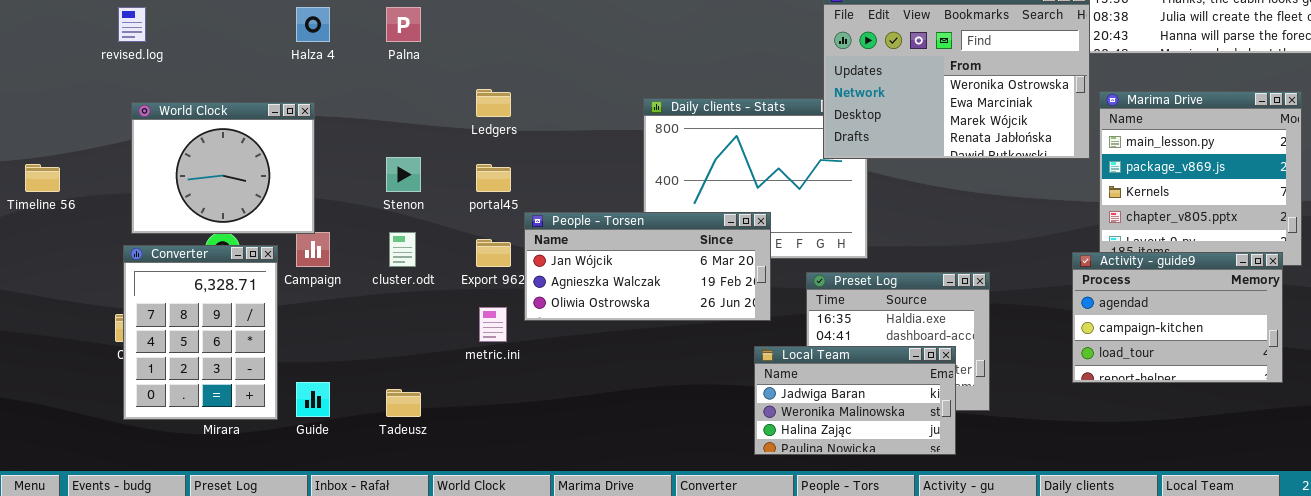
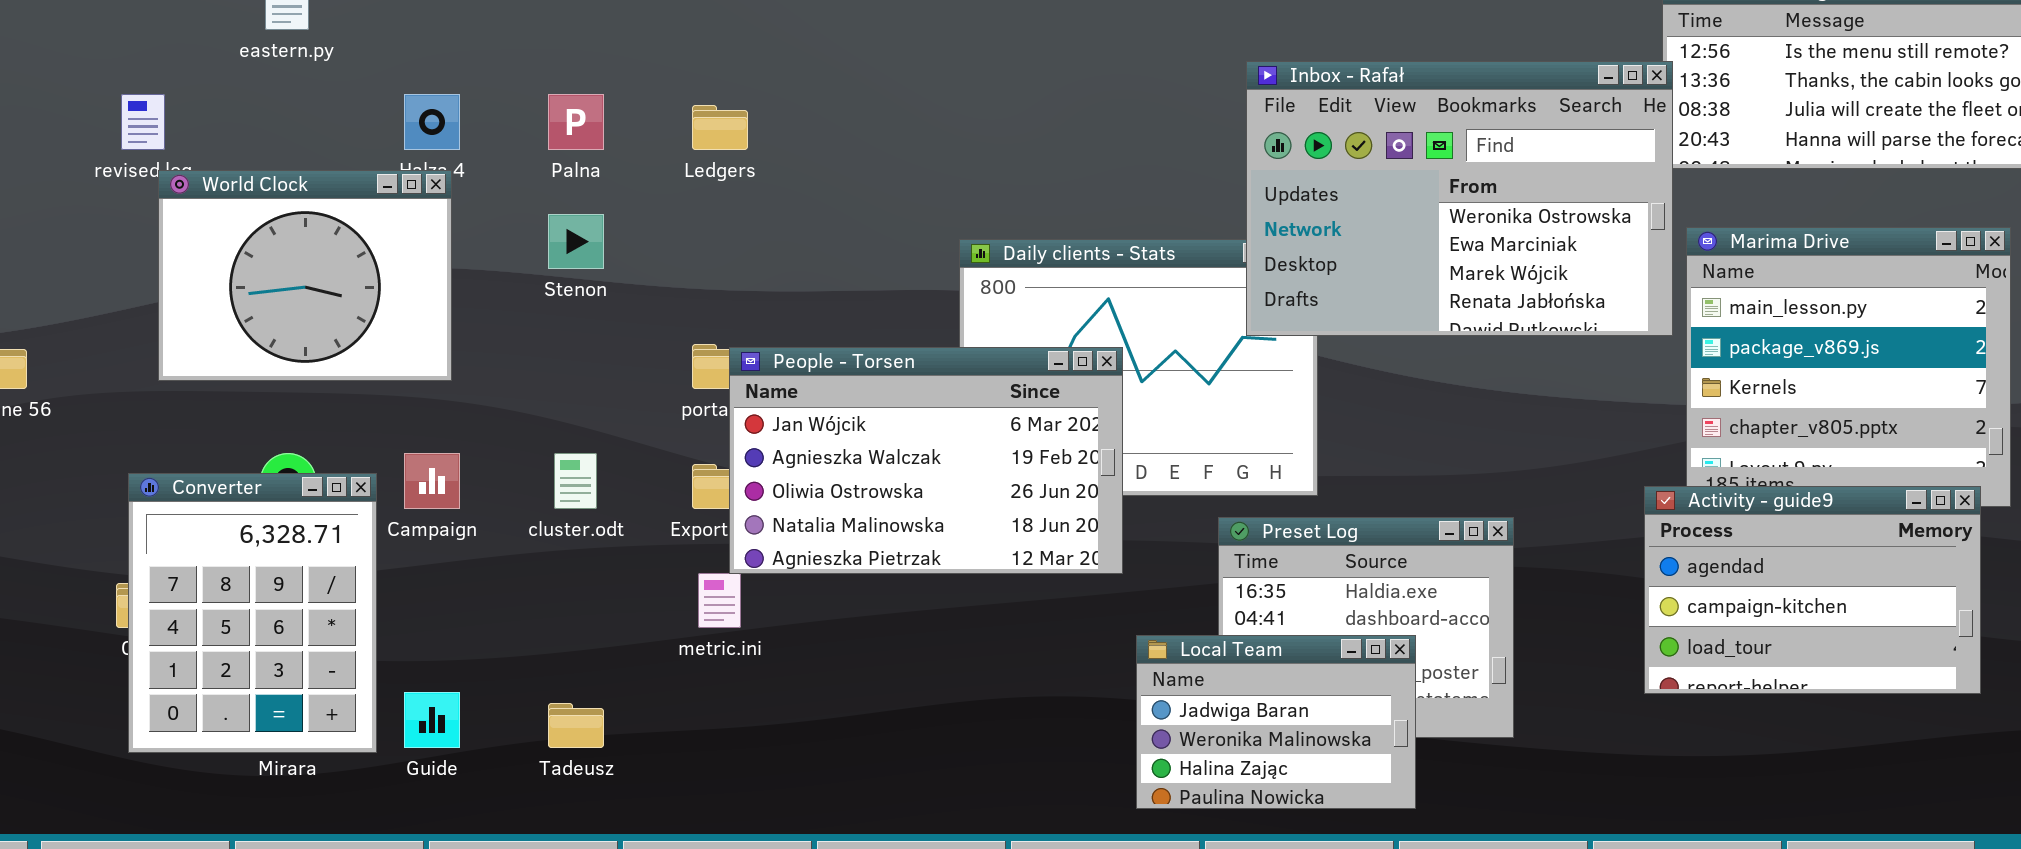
Ledgers: [476,89,511,117] -> [692,105,748,150], moved
World Clock: [131,102,315,234] -> [158,170,452,381], moved
Stenon: [386,157,421,192] -> [548,214,604,269], moved
People - Torsen: [524,212,771,321] -> [729,347,1123,574], moved, resized
Local Team: [754,346,956,455] -> [1136,635,1416,809], resized

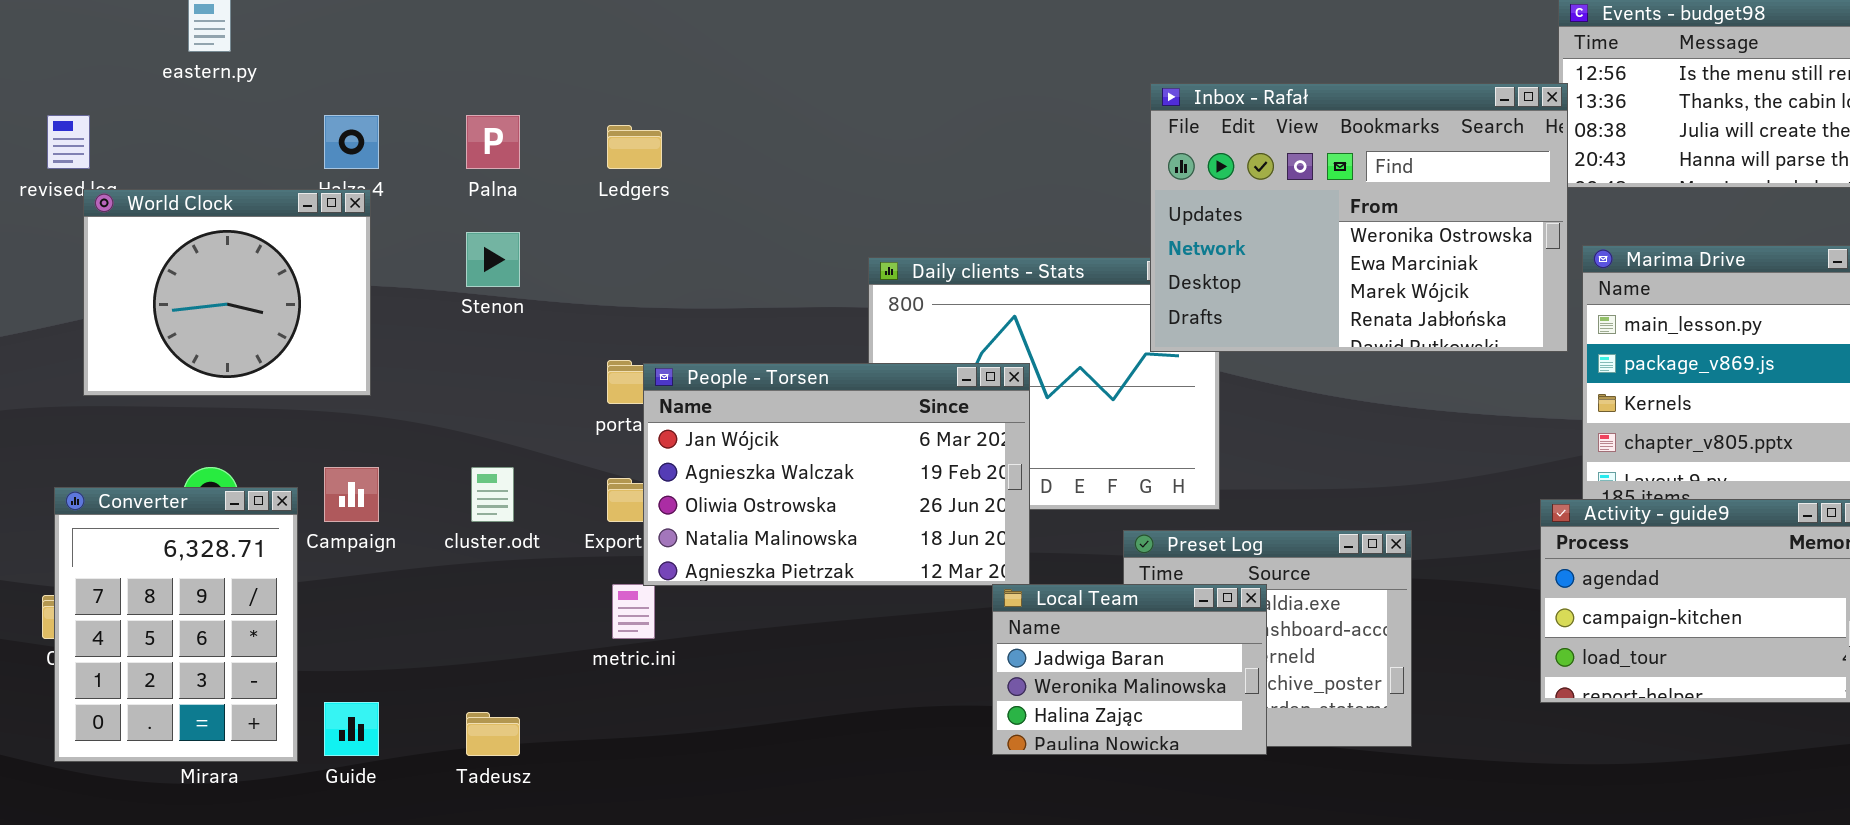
Local Team: [1136,635,1416,809] -> [992,584,1267,755], moved

